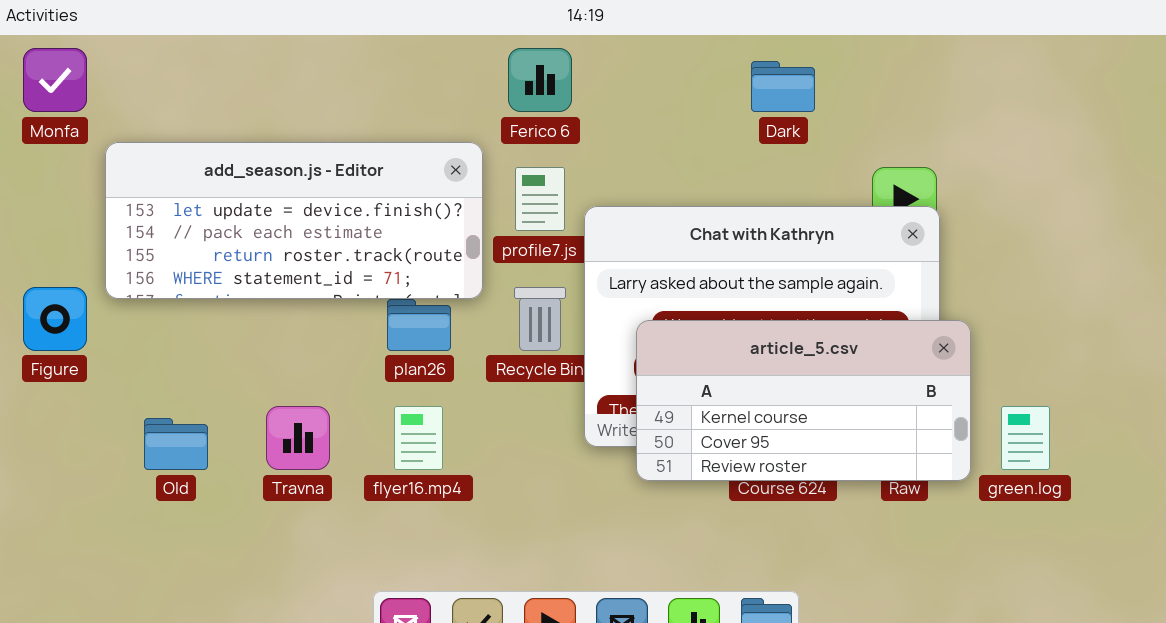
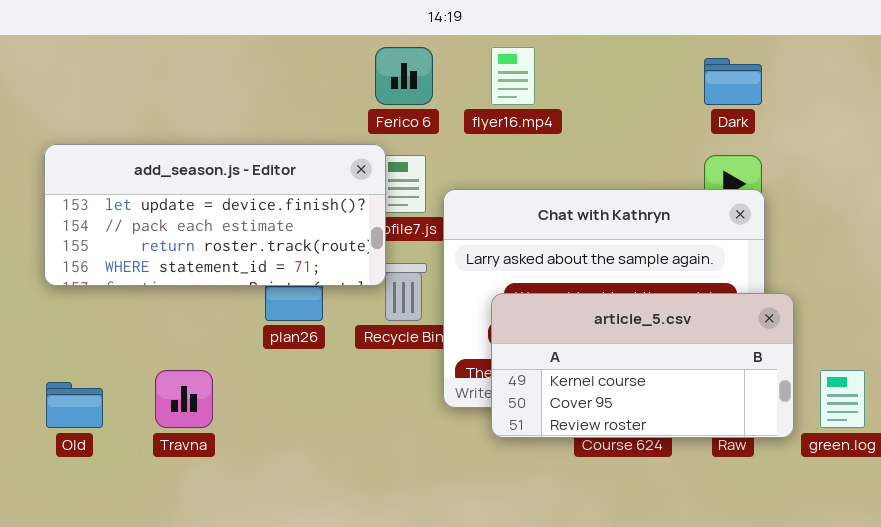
Dark: [751,61,815,112] -> [704,58,762,105], moved
add_season.js - Editor: [105,142,483,299] -> [44,144,386,286], moved
flyer16.mp4: [394,406,443,470] -> [491,47,535,105], moved

